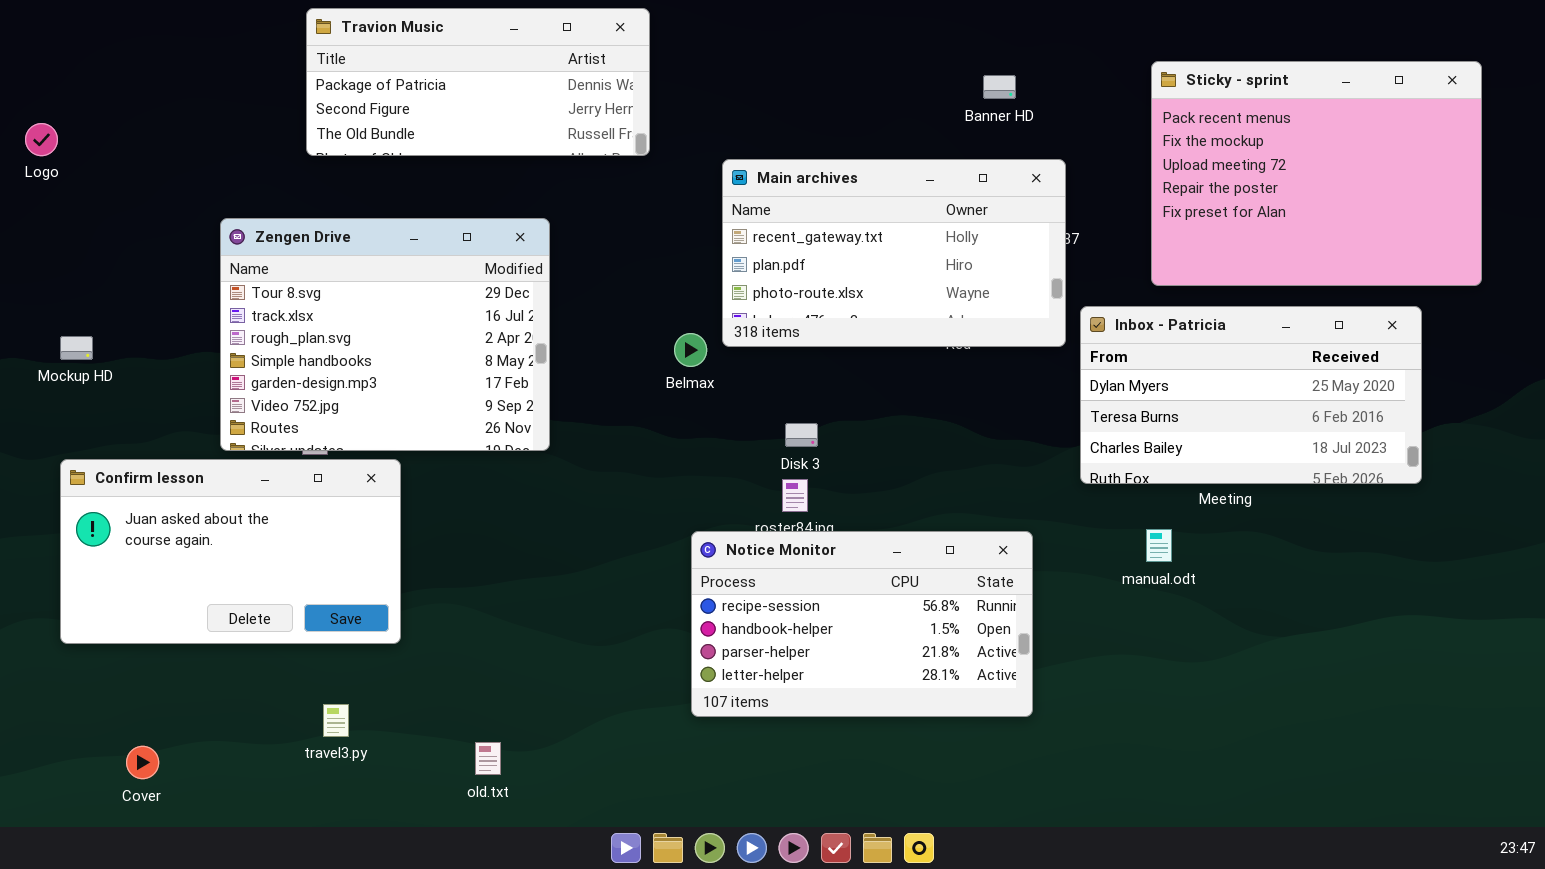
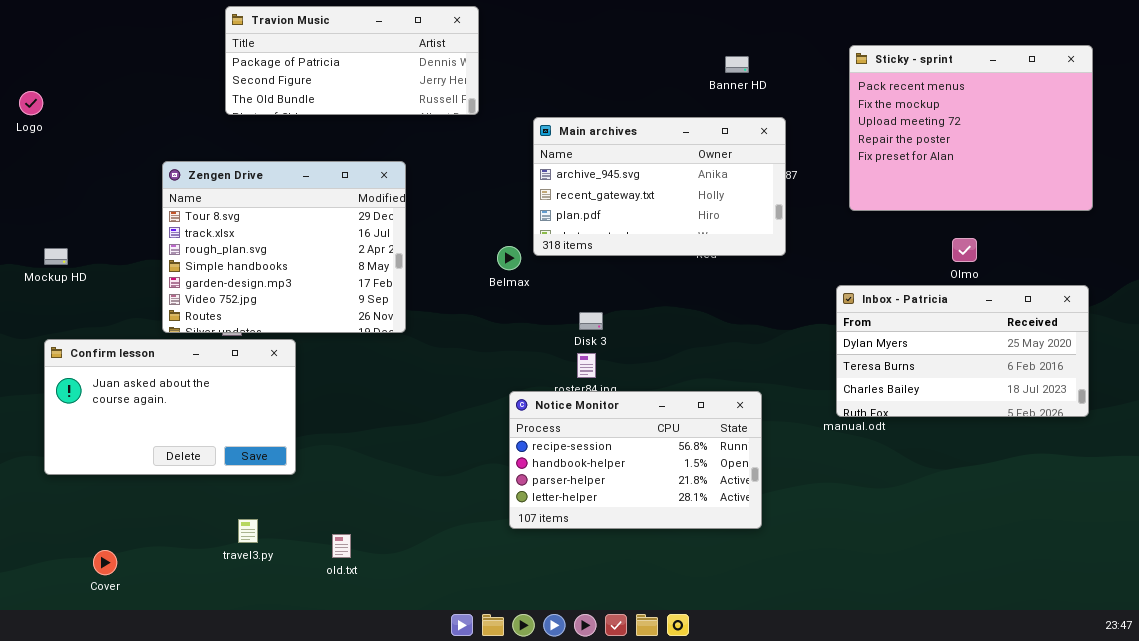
Main archives: [722,159,1066,347] -> [533,117,786,256], scrolled up 1 row
Inbox - Patricia: [1080,306,1422,484] -> [836,285,1089,417], moved
old.txt: [475,742,501,775] -> [332,534,351,558], moved

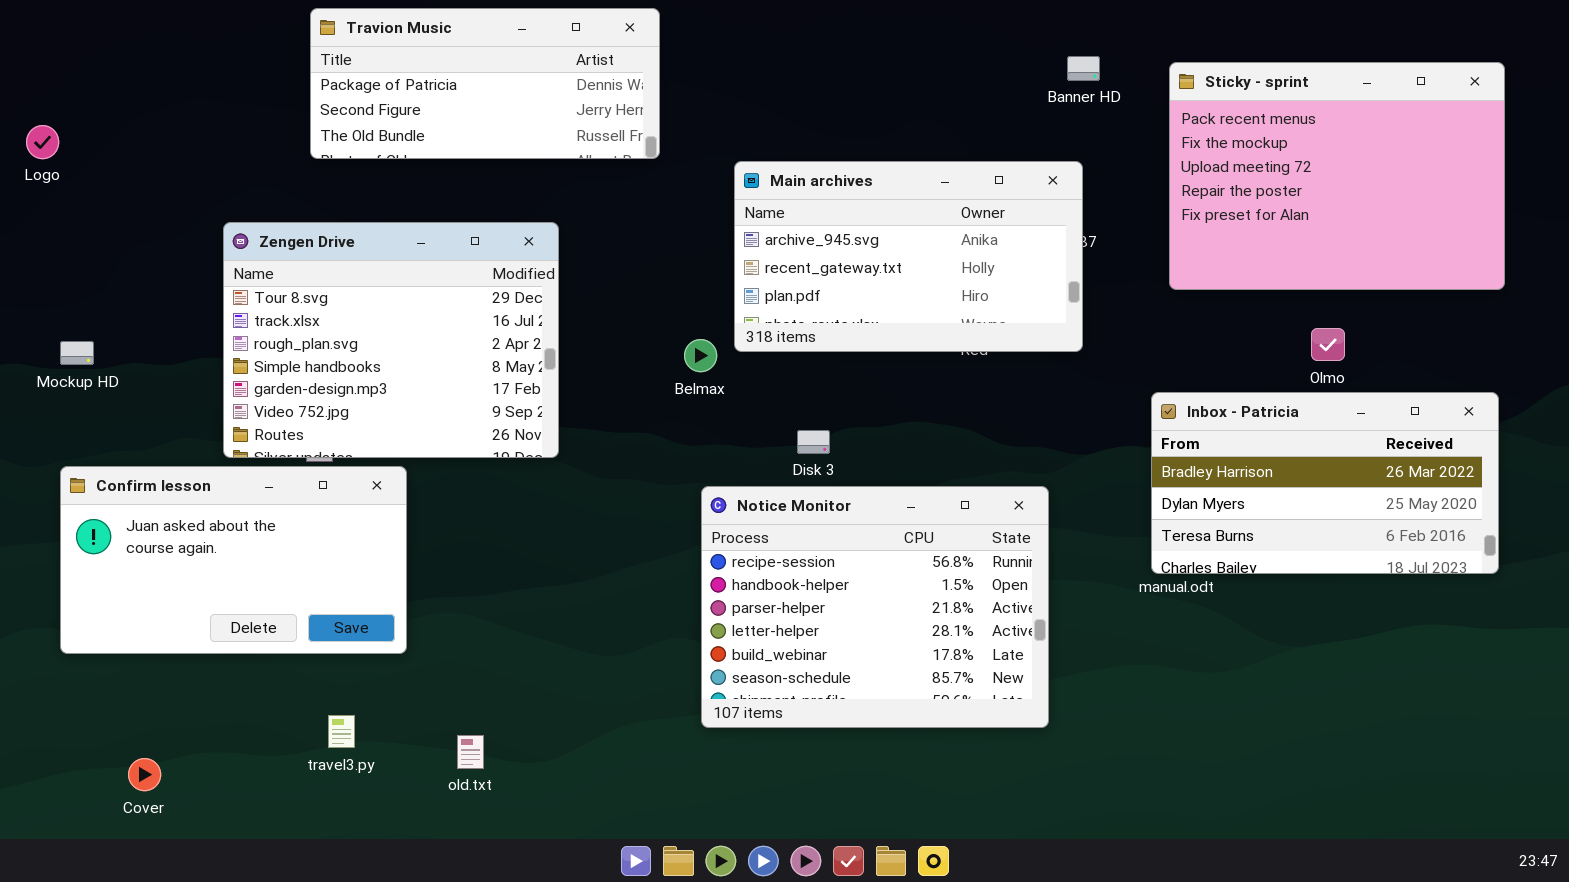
Banner HD: [725,56,749,73] -> [1067,56,1100,81], moved
Inbox - Patricia: [836,285,1089,417] -> [1151,392,1499,574], scrolled up 1 row
Notice Monitor: [509,391,762,529] -> [701,486,1049,728], resized

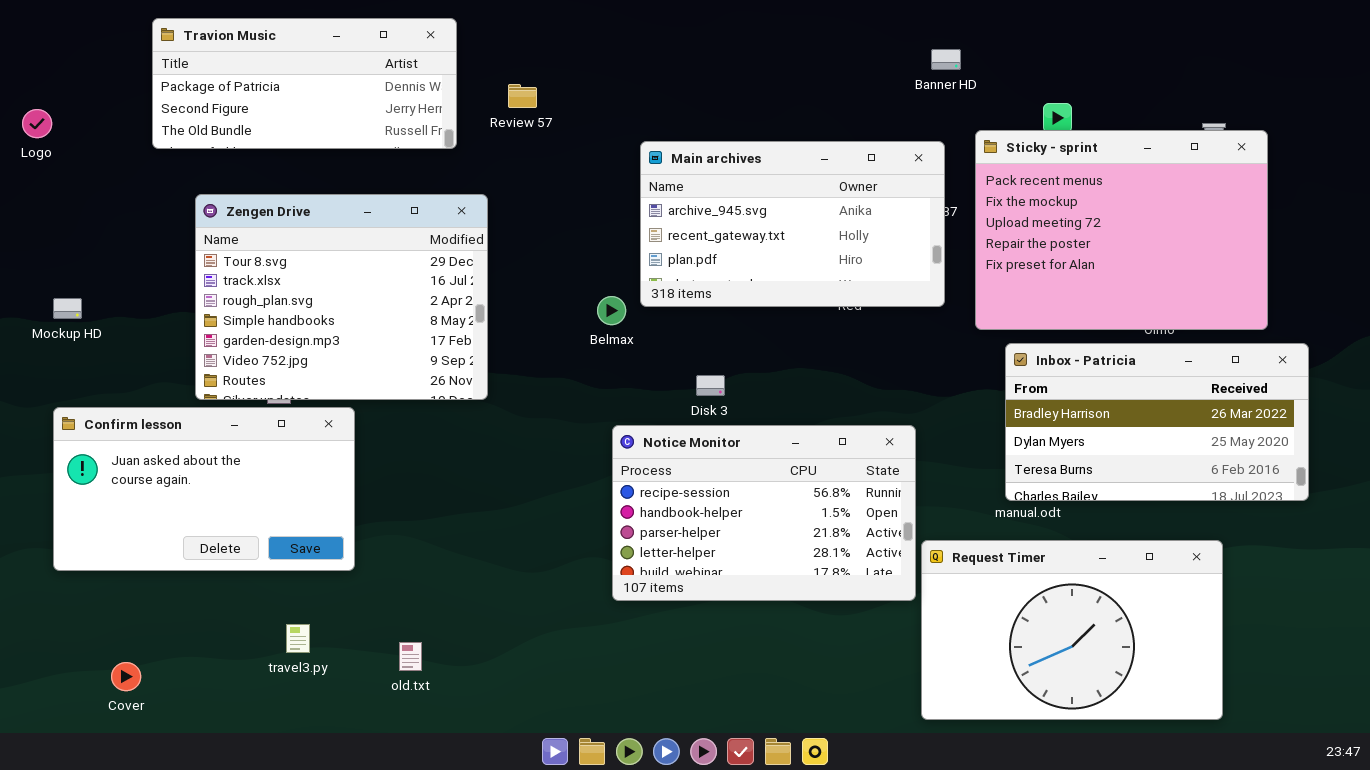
Travion Music: [310,8,660,159] -> [152,18,457,149], moved
Sticky - sprint: [1169,62,1505,290] -> [975,130,1268,330], moved
Notice Monitor: [701,486,1049,728] -> [612,425,916,601], resized
Request Timer: none -> [921,540,1223,720], opened

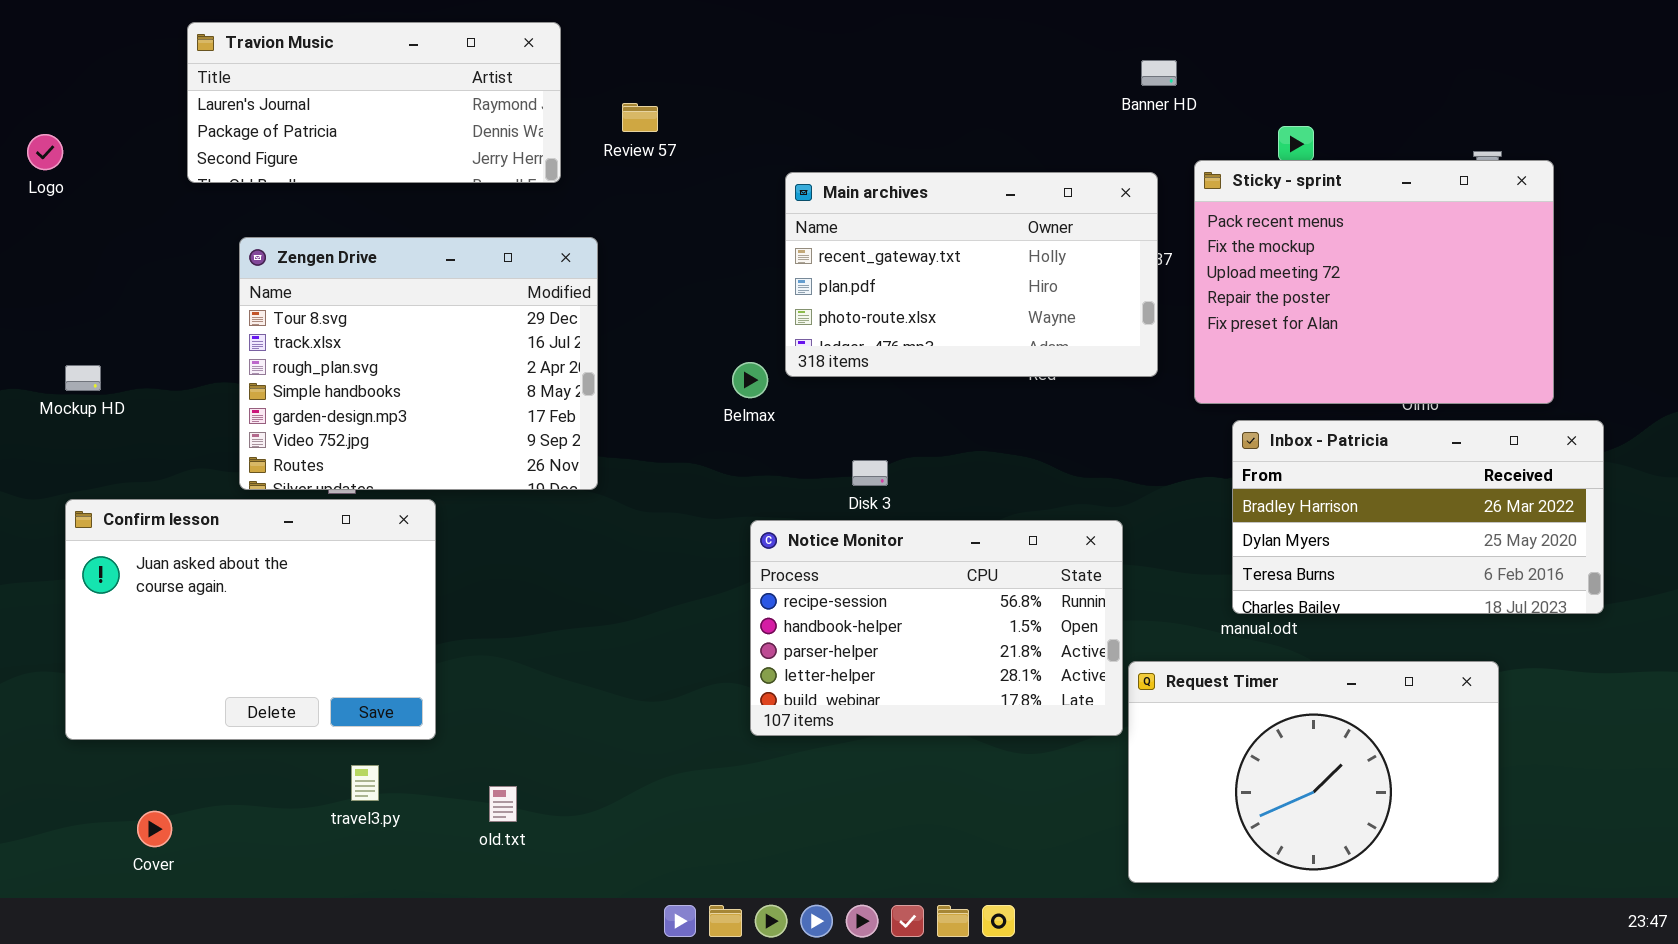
Travion Music: [152,18,457,149] -> [187,22,561,183], scrolled up 1 row
Main archives: [640,141,945,307] -> [785,172,1158,377], scrolled down 1 row
Confirm lesson: [53,407,355,571] -> [65,499,436,740], resized

